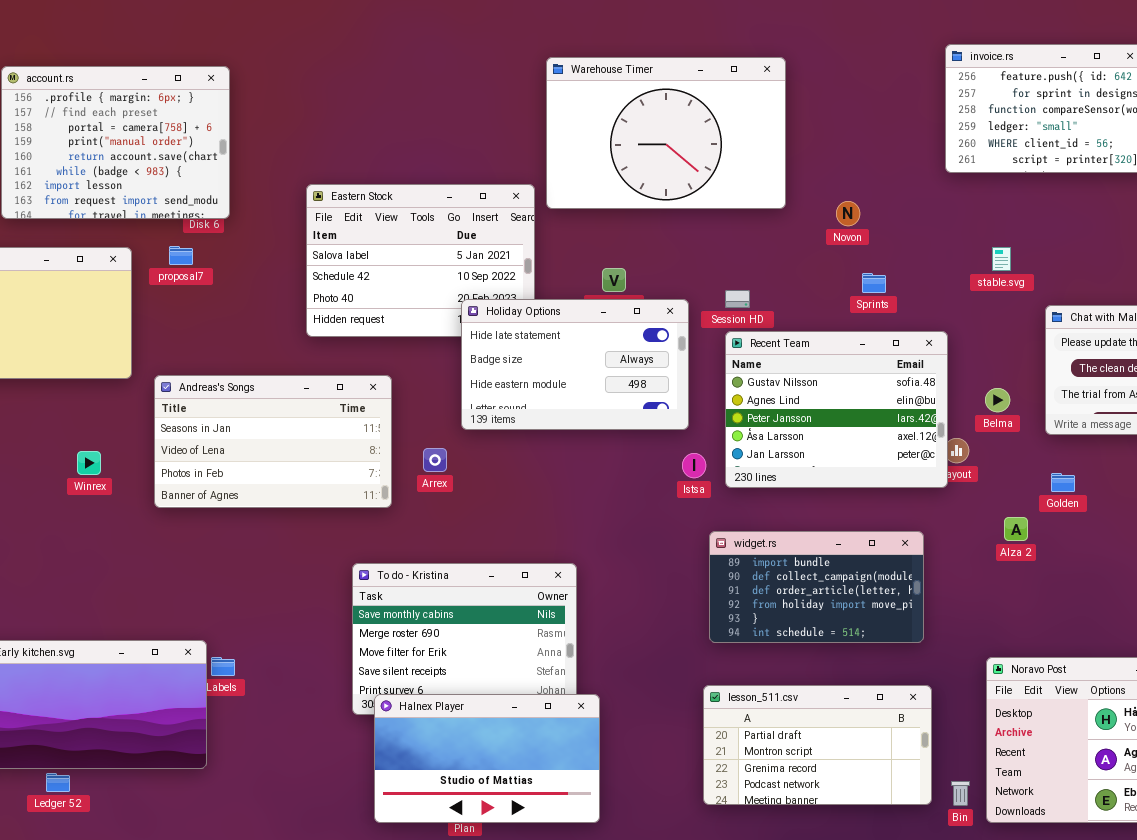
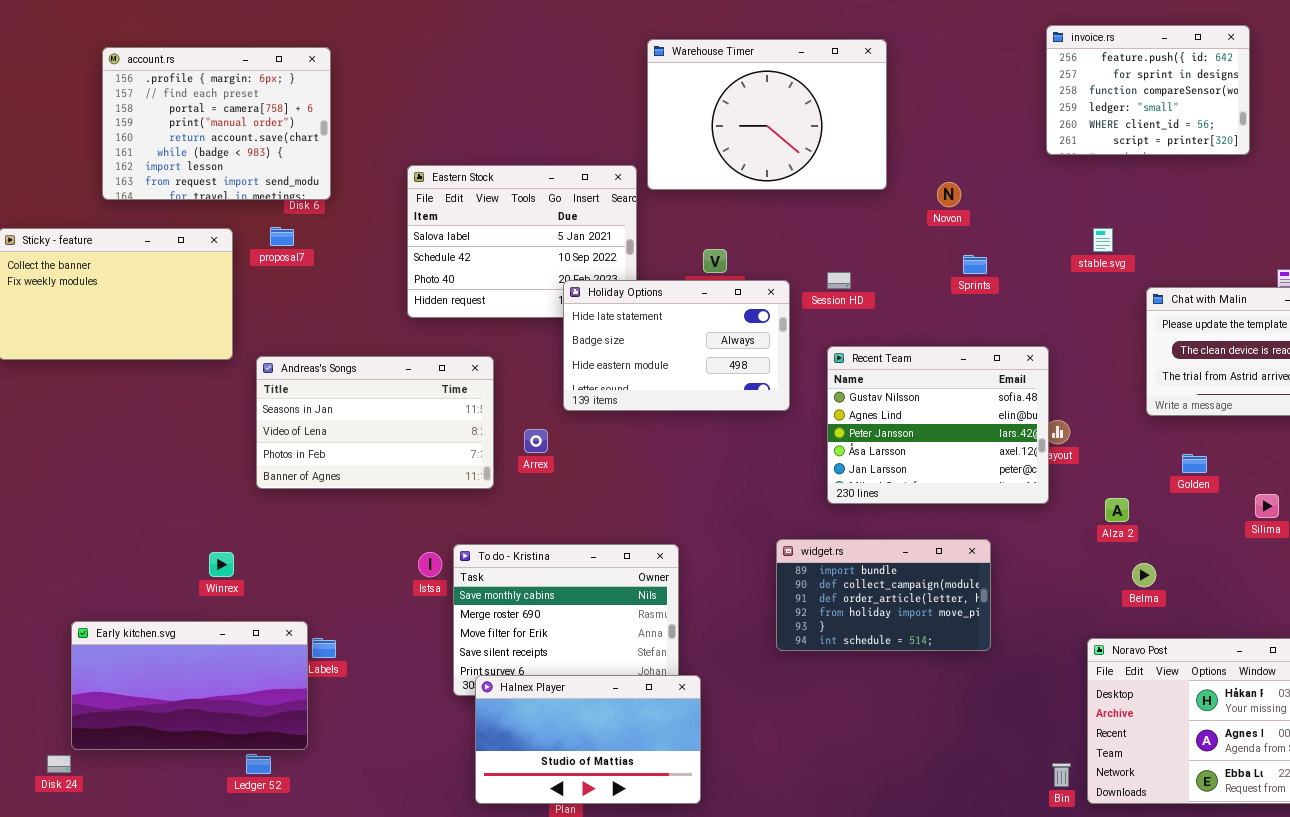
Recent Team: [725,331,948,488] -> [827,346,1049,504], moved
Belma: [985,388,1010,412] -> [1132,563,1156,587], moved
Winrex: [77,451,101,475] -> [209,552,234,577], moved
Istsa: [682,453,706,478] -> [418,552,442,577], moved
Golden: [1051,473,1075,492] -> [1182,454,1207,473], moved
widget.rs: [709,531,924,643] -> [776,539,991,651], moved
lesson_511.csv: [703,685,932,805] -> none, closed
Ledger 52: [46,773,70,792] -> [246,754,271,774], moved

